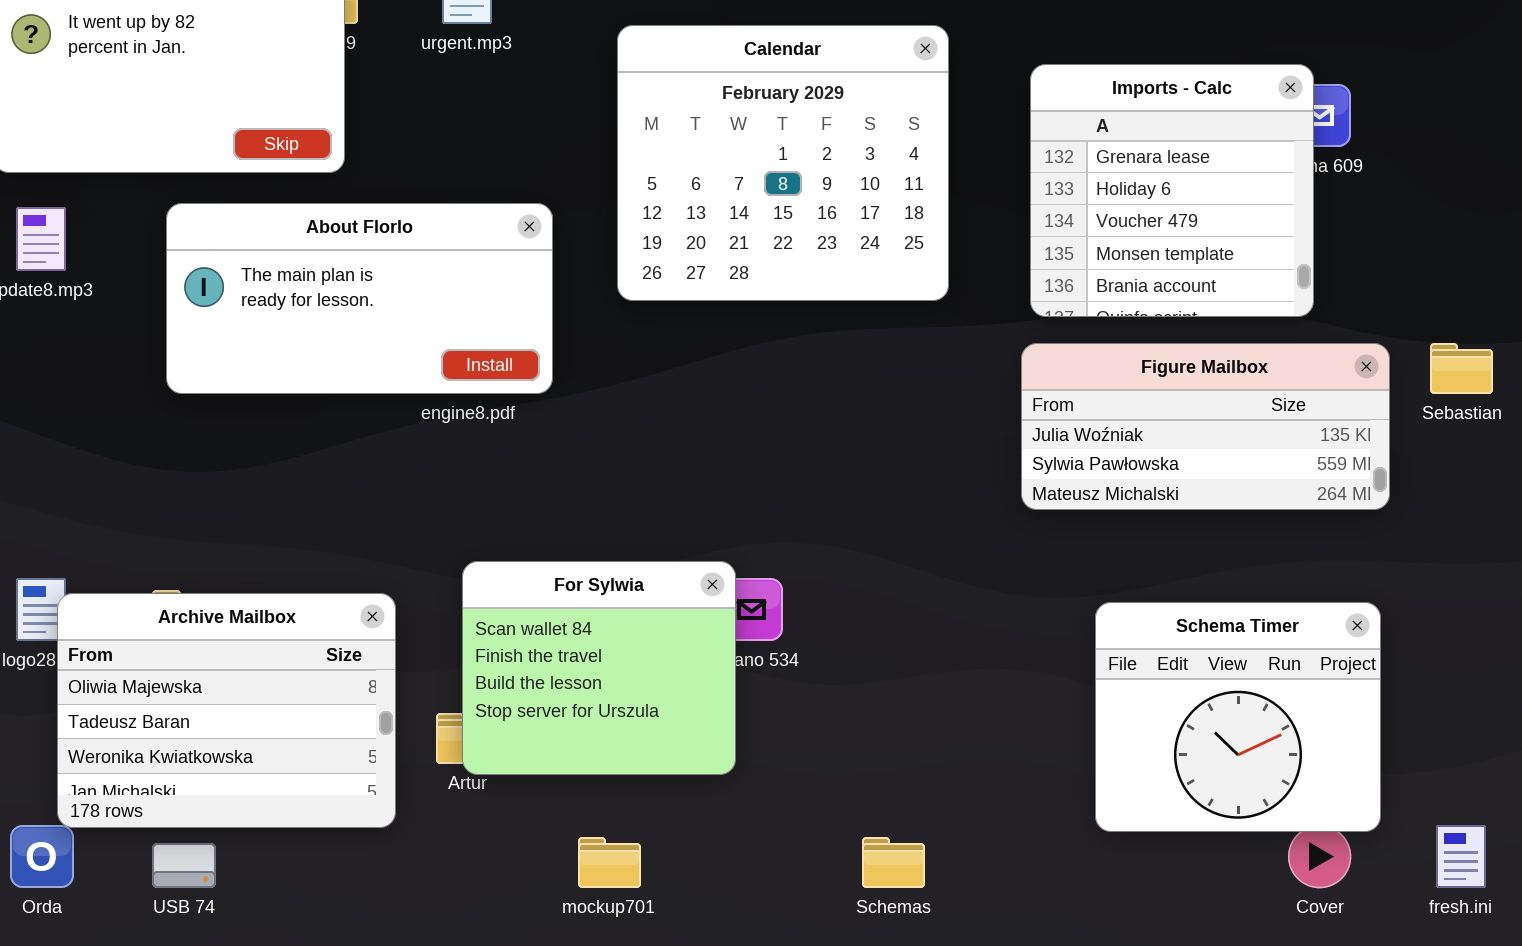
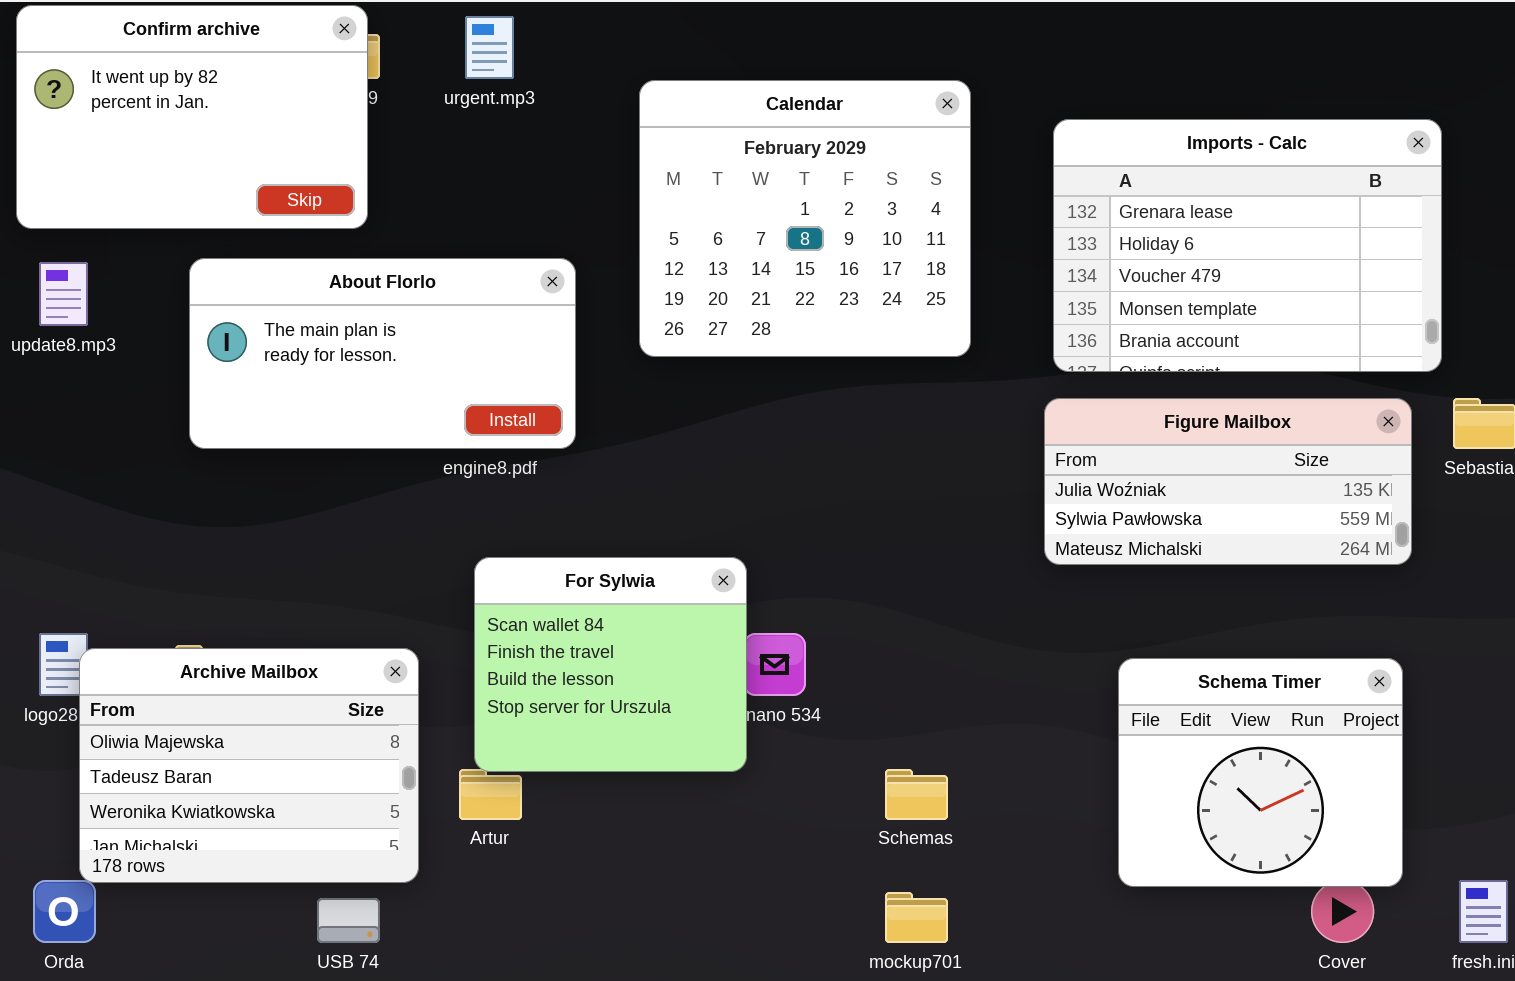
Imports - Calc: [1030,64,1314,317] -> [1053,119,1442,372], resized
For Sylwia: [462,561,736,775] -> [474,557,747,772], moved
mockup701: [578,837,641,888] -> [885,892,948,943], moved
Schemas: [862,837,925,888] -> [885,769,948,820], moved
USB 74: [152,843,216,888] -> [317,898,380,943], moved

